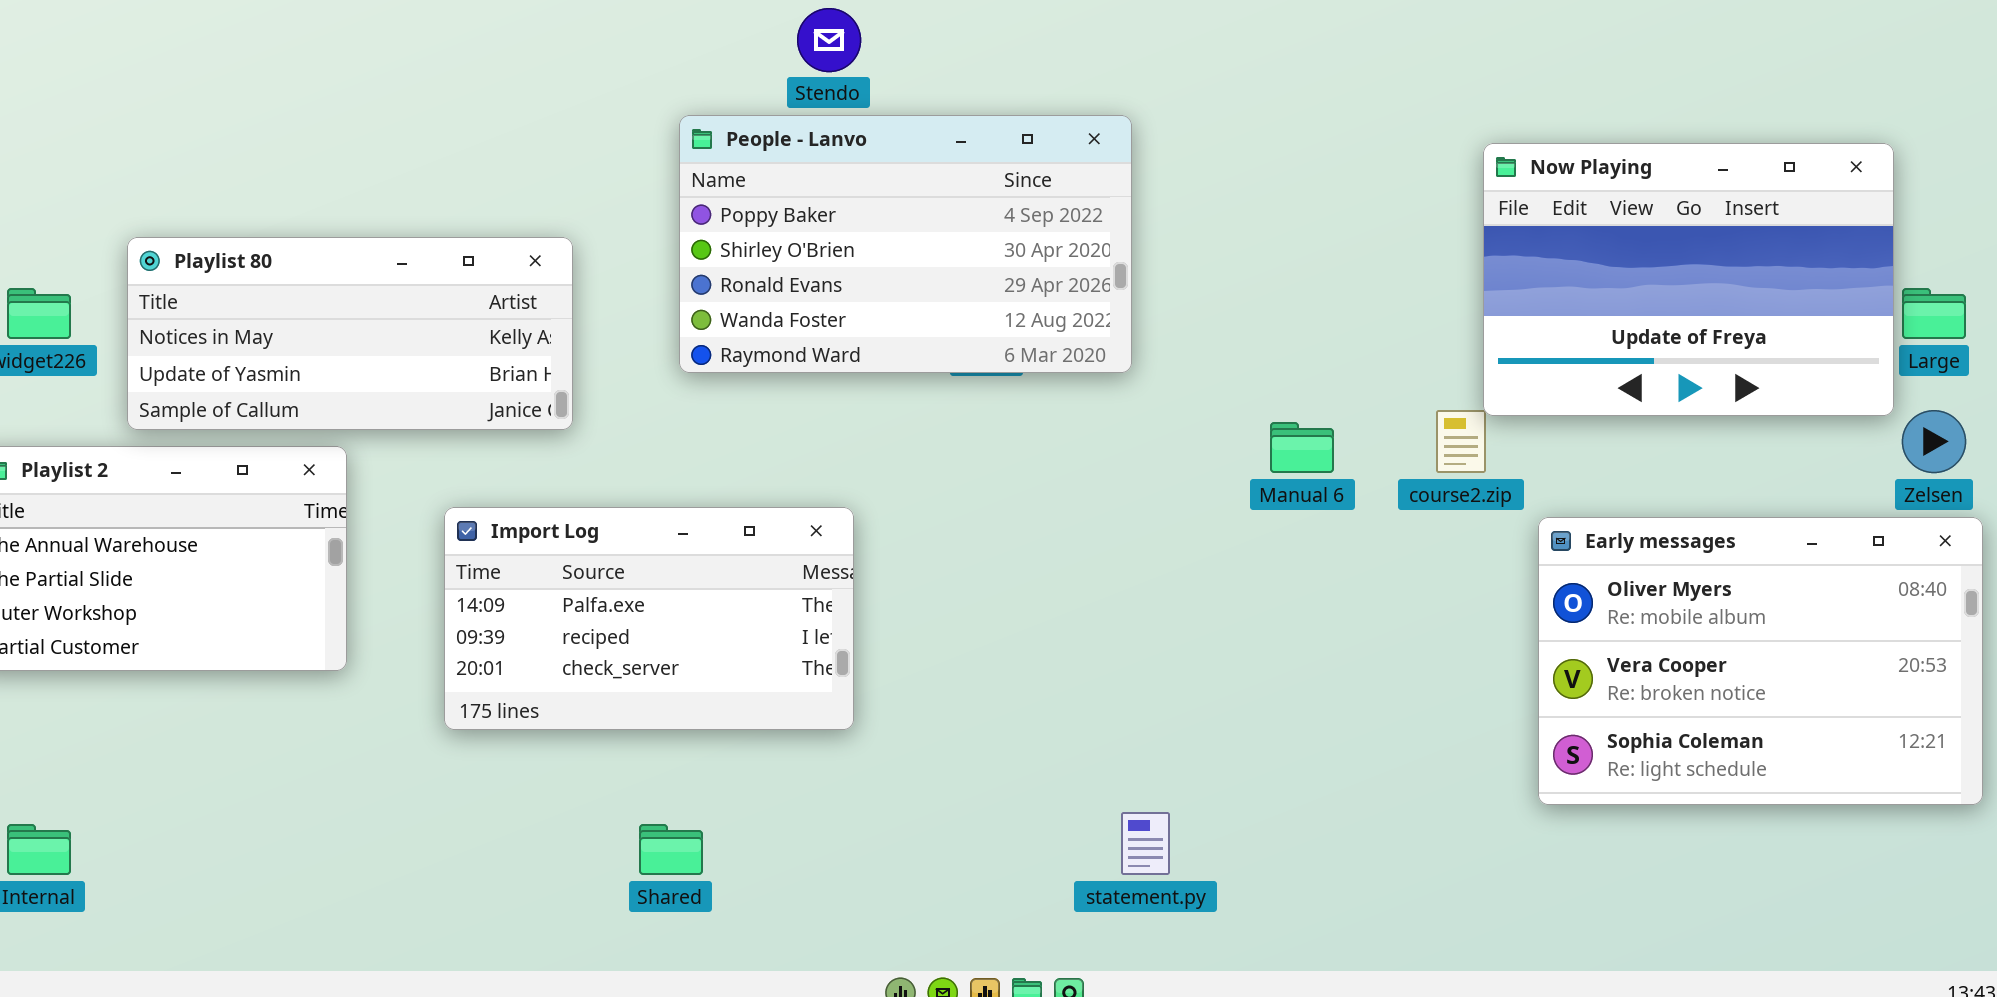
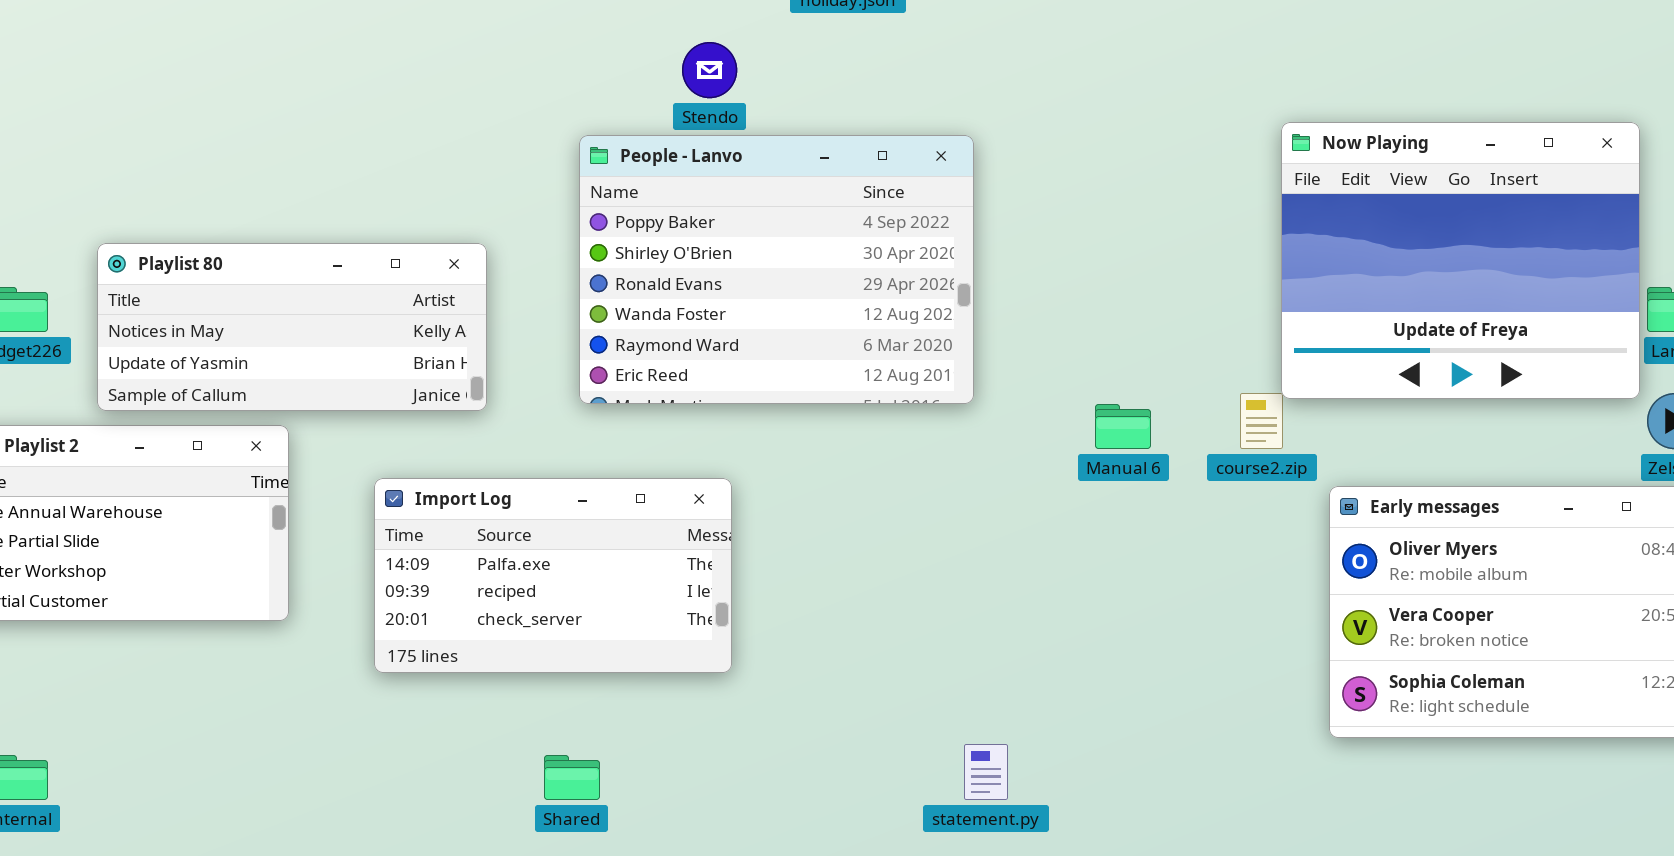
People - Lanvo: [679,115,1132,373] -> [579,135,974,404], resized
Now Playing: [1483,143,1894,416] -> [1281,122,1640,399], resized

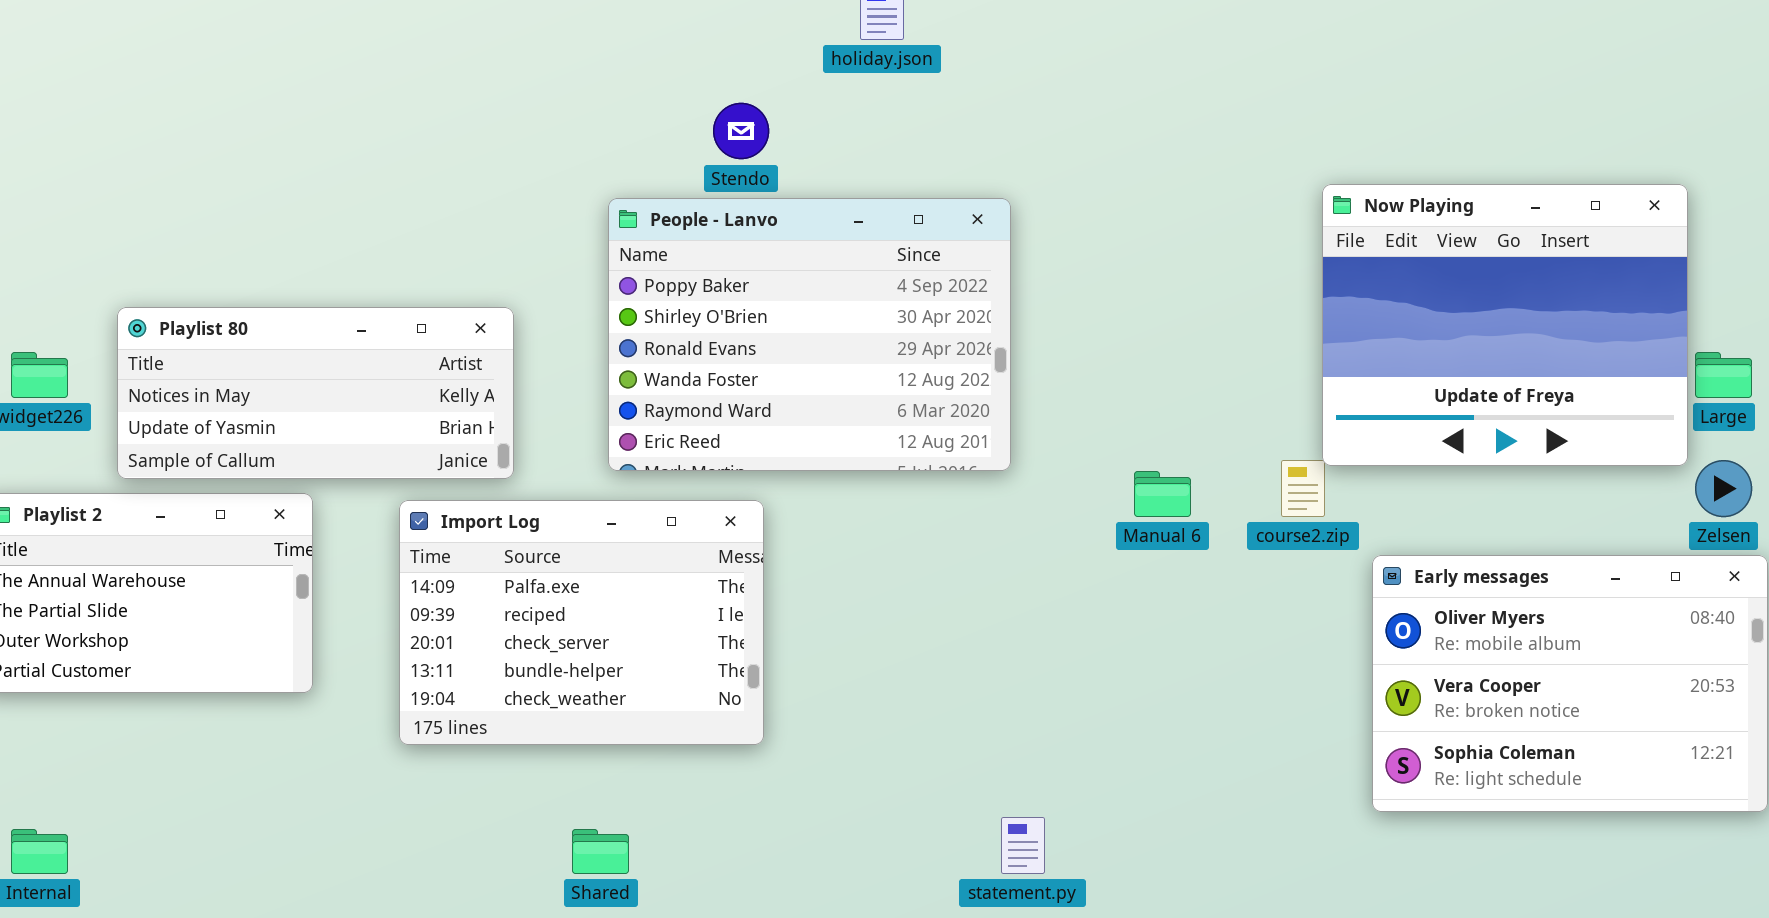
Import Log: [374,478,732,673] -> [399,500,764,745], resized

